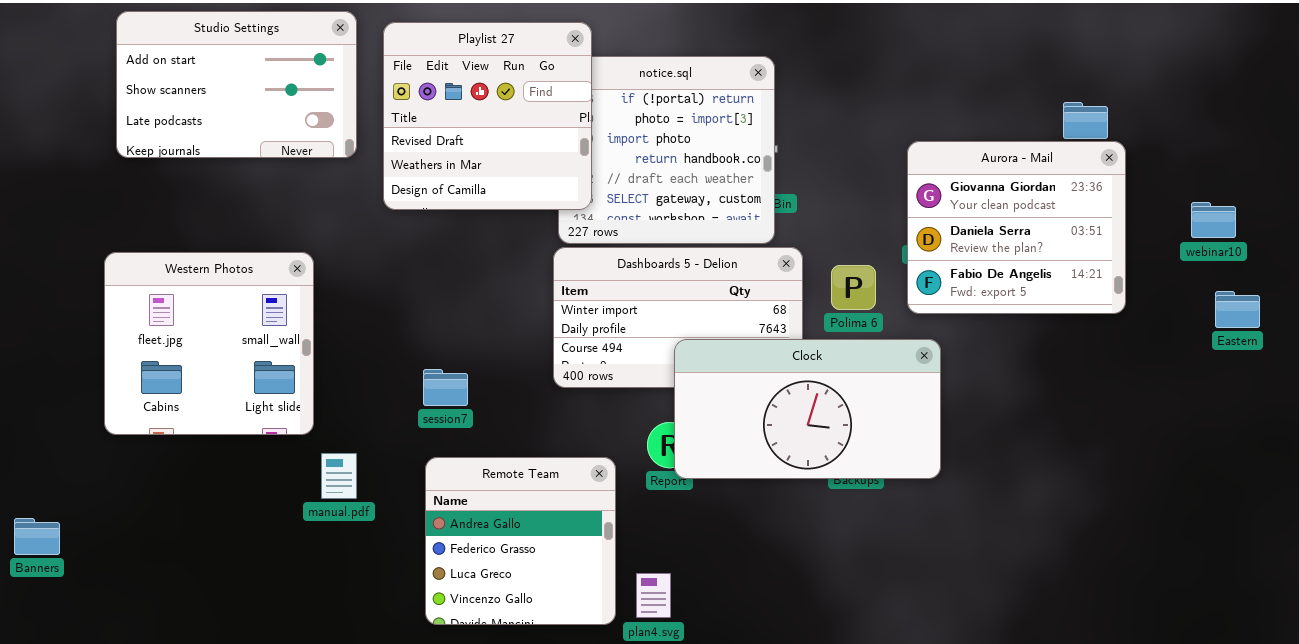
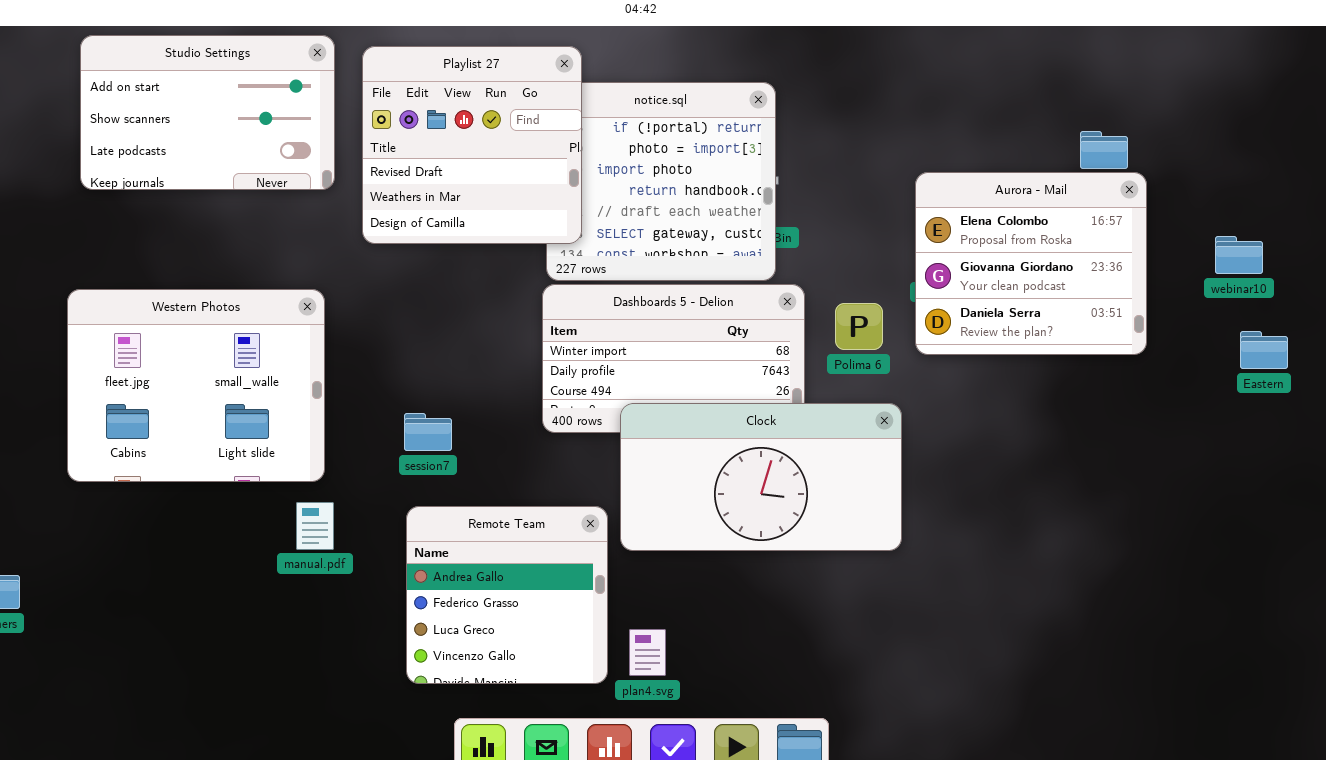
Aurora - Mail: [907,141,1126,314] -> [915,172,1147,355], scrolled up 1 row
Western Photos: [104,252,314,435] -> [67,289,325,482], resized
Clock: [674,339,941,479] -> [620,403,902,551], moved

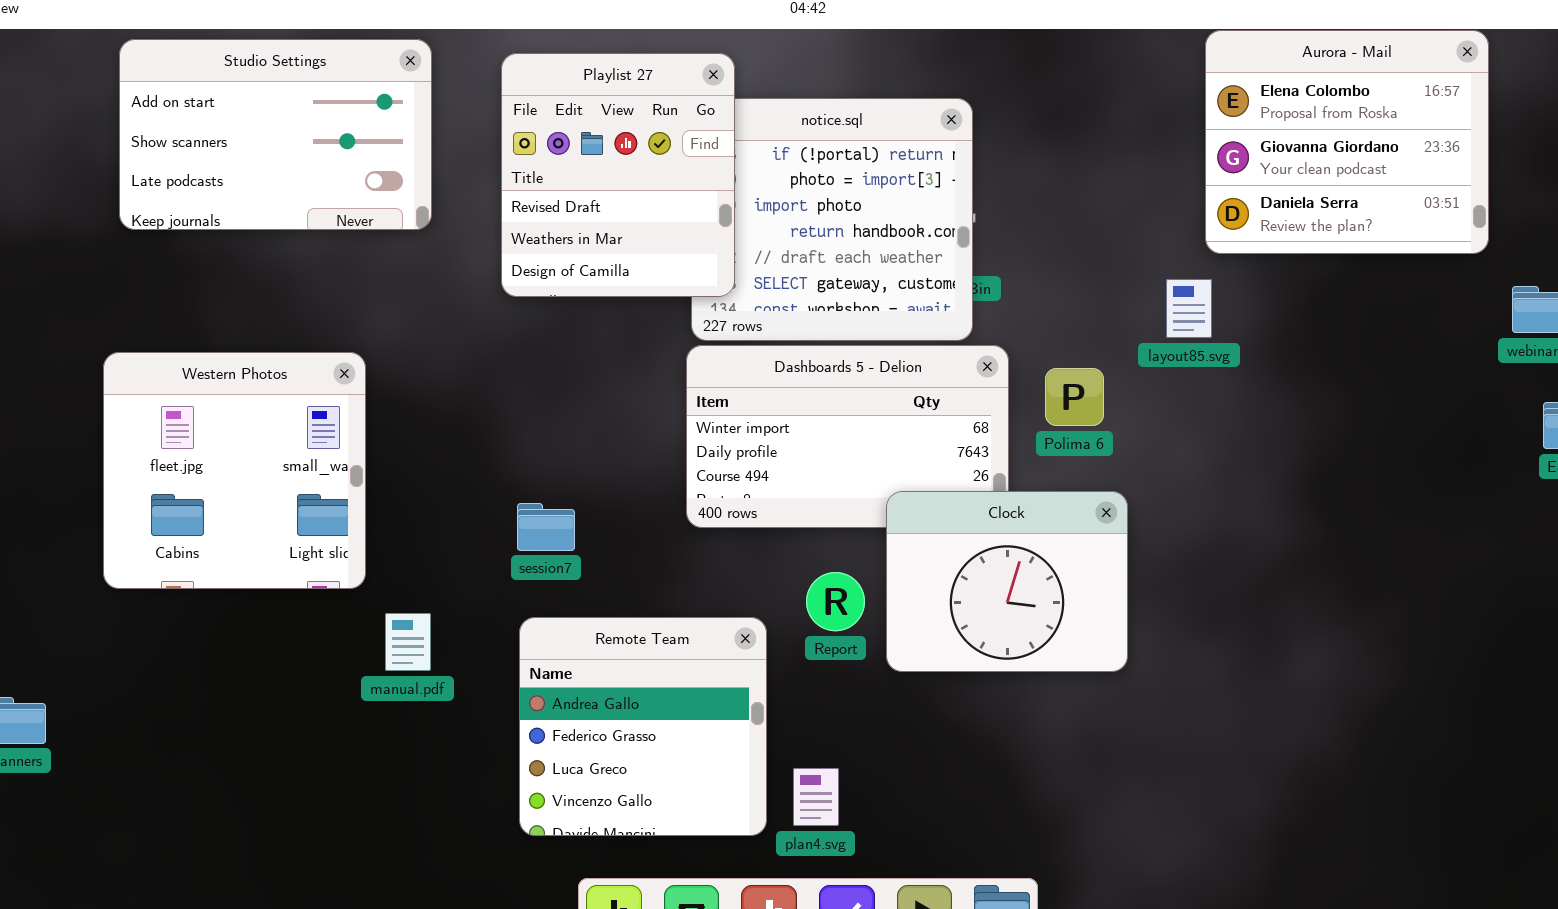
Playlist 27: [362,46,582,244] -> [501,53,735,297], resized
Aurora - Mail: [915,172,1147,355] -> [1205,30,1489,254], moved
Western Photos: [67,289,325,482] -> [103,352,366,589], resized
Clock: [620,403,902,551] -> [886,491,1128,672], resized

